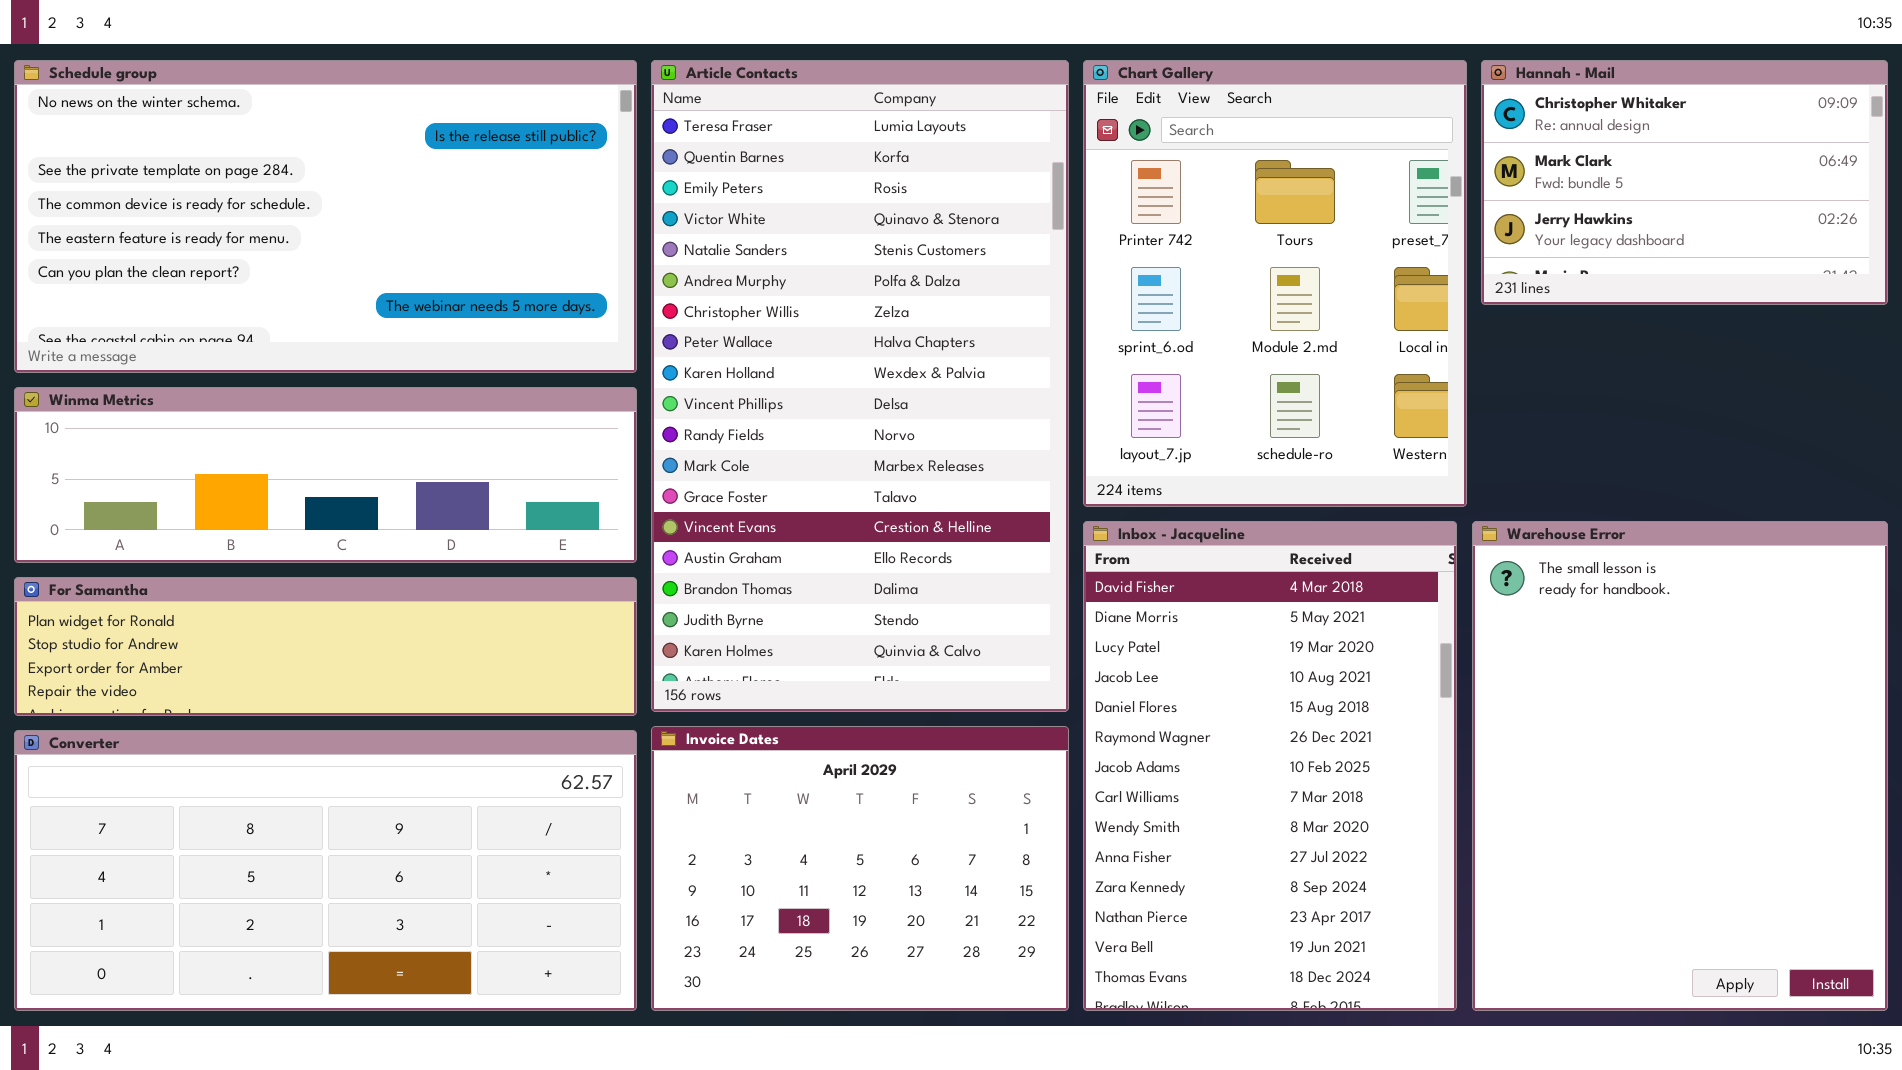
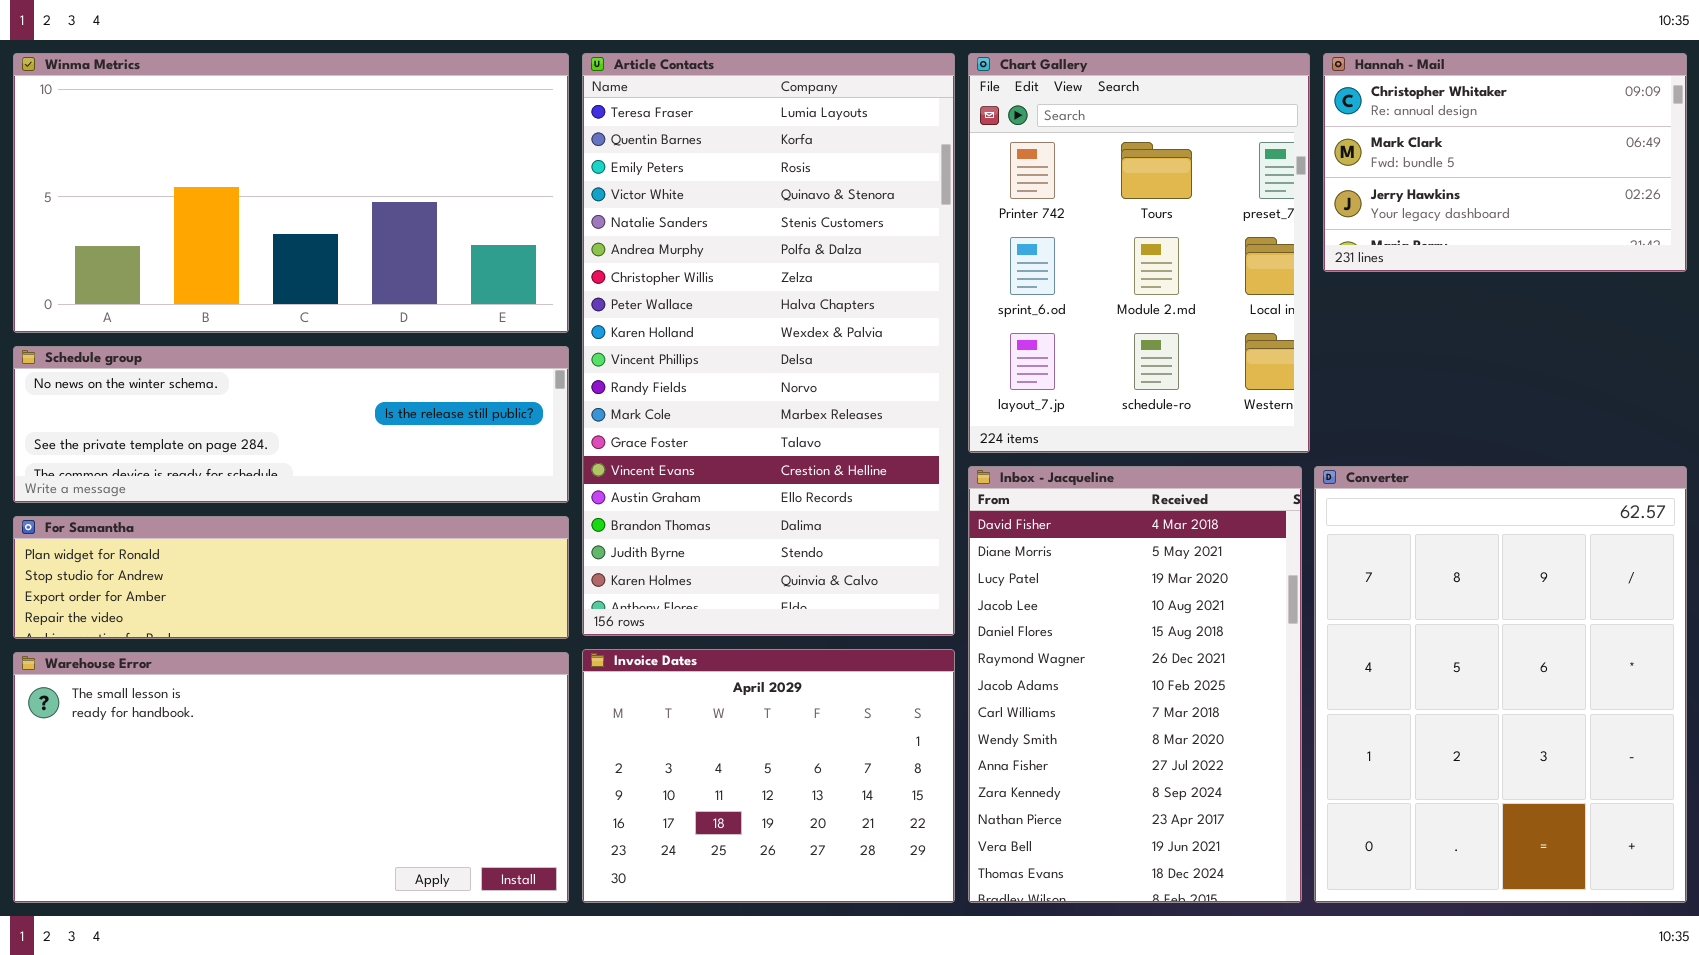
Schedule group: [14,60,637,373] -> [13,346,569,503], moved, resized
Winma Metrics: [14,387,637,563] -> [13,53,569,333], moved, resized
Warehouse Error: [1472,521,1888,1011] -> [13,652,569,903], moved, resized
Converter: [14,730,637,1011] -> [1314,466,1687,903], moved, resized

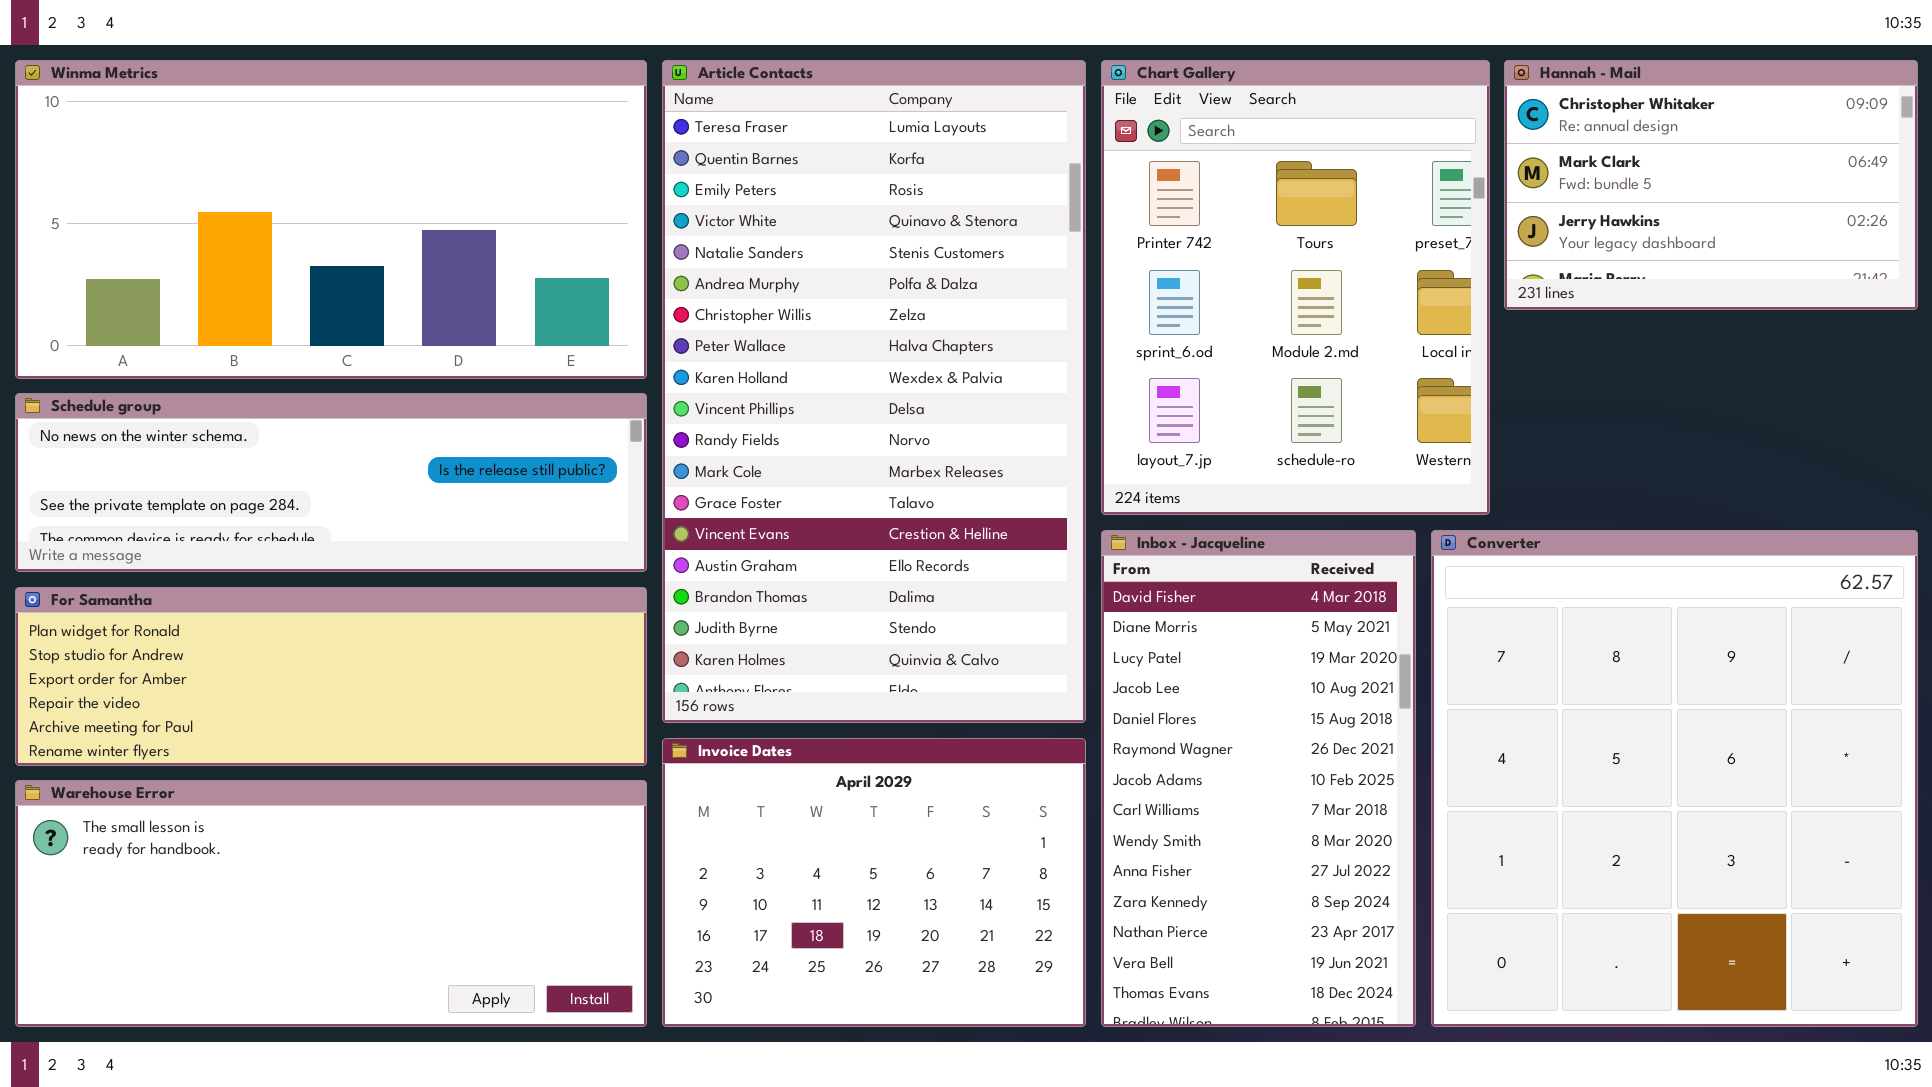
Inbox - Jacqueline: [968,466,1302,903] -> [1101,530,1416,1027], resized
Converter: [1314,466,1687,903] -> [1431,530,1918,1027], resized
For Samantha: [13,516,569,639] -> [15,587,647,766], resized
Warehouse Error: [13,652,569,903] -> [15,780,647,1027], resized

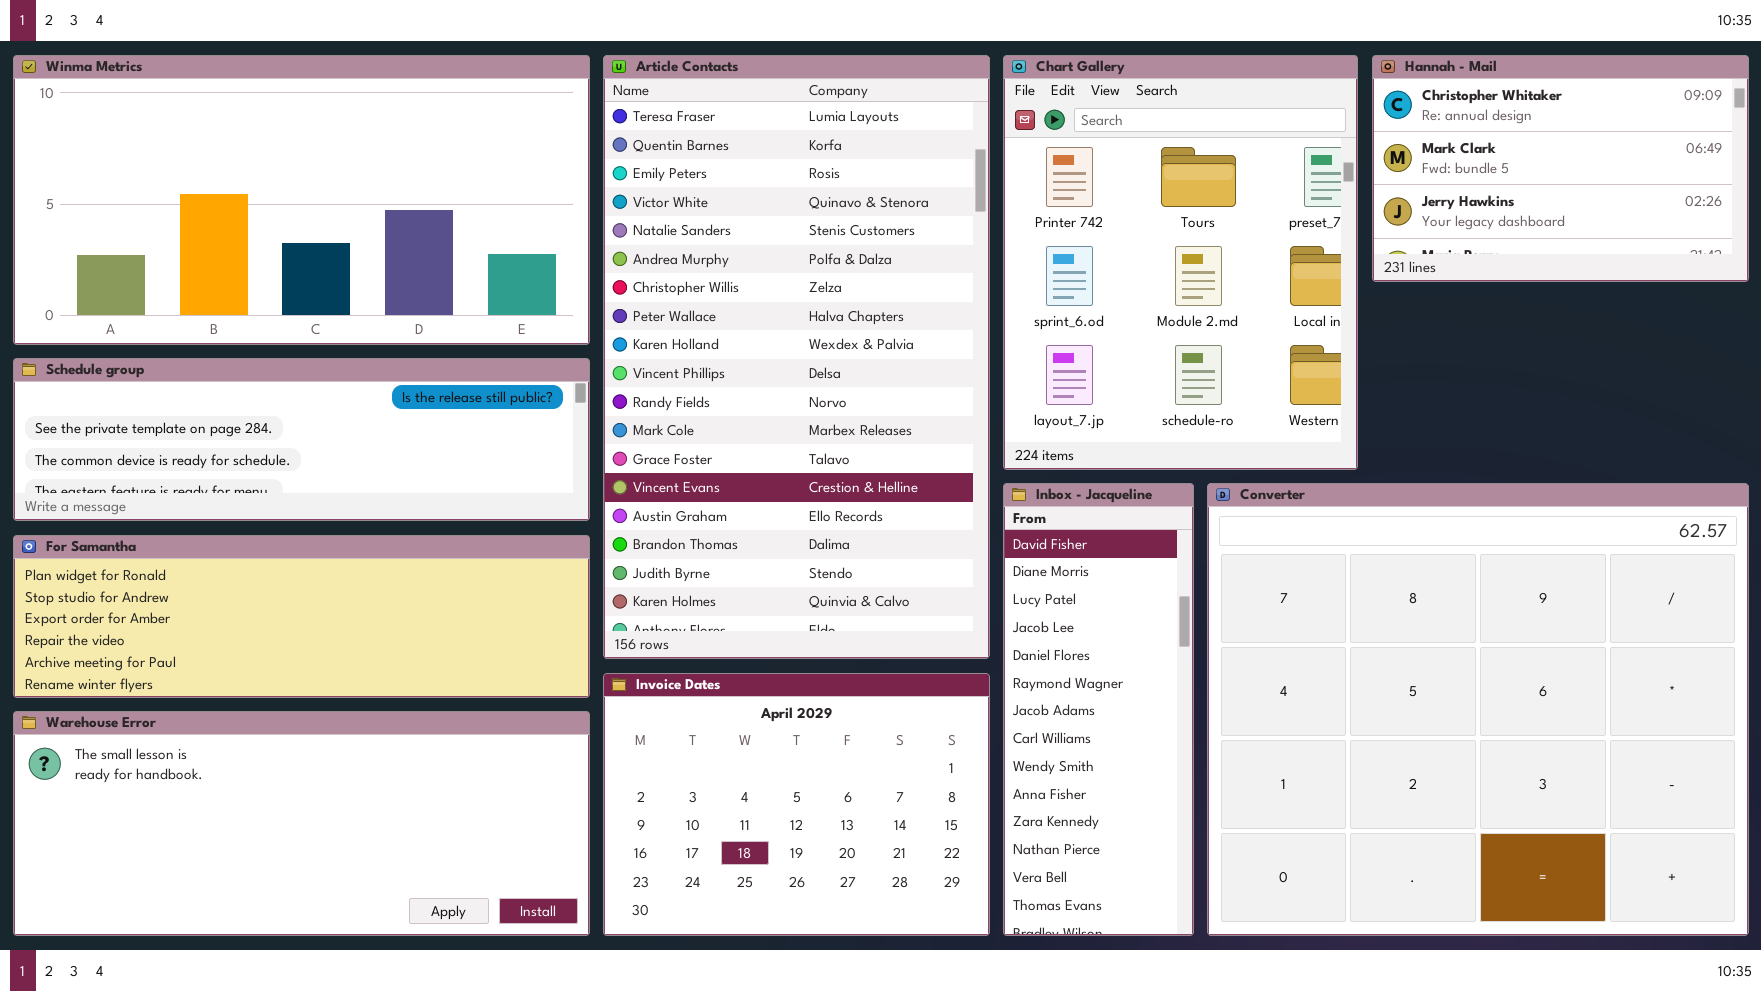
Schedule group: [15,393,647,572] -> [13,358,590,521], scrolled down 1 row
Inbox - Jacqueline: [1101,530,1416,1027] -> [1003,483,1194,936], resized
Converter: [1431,530,1918,1027] -> [1207,483,1749,936], resized

